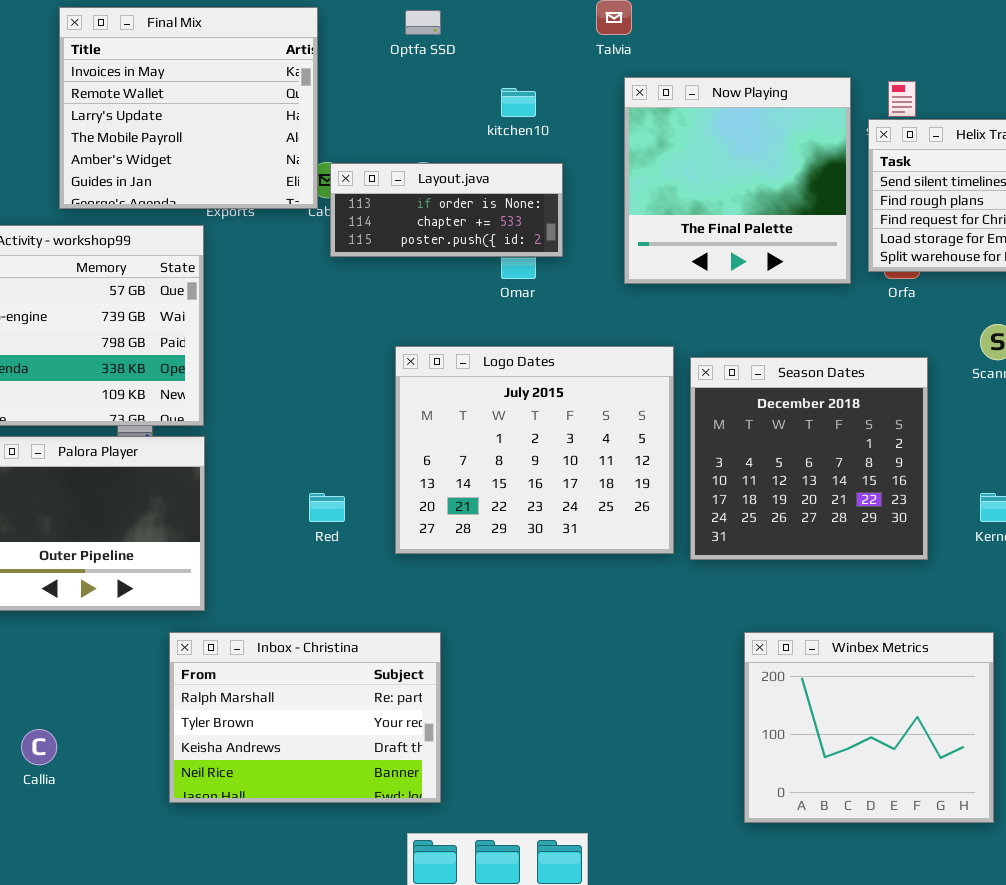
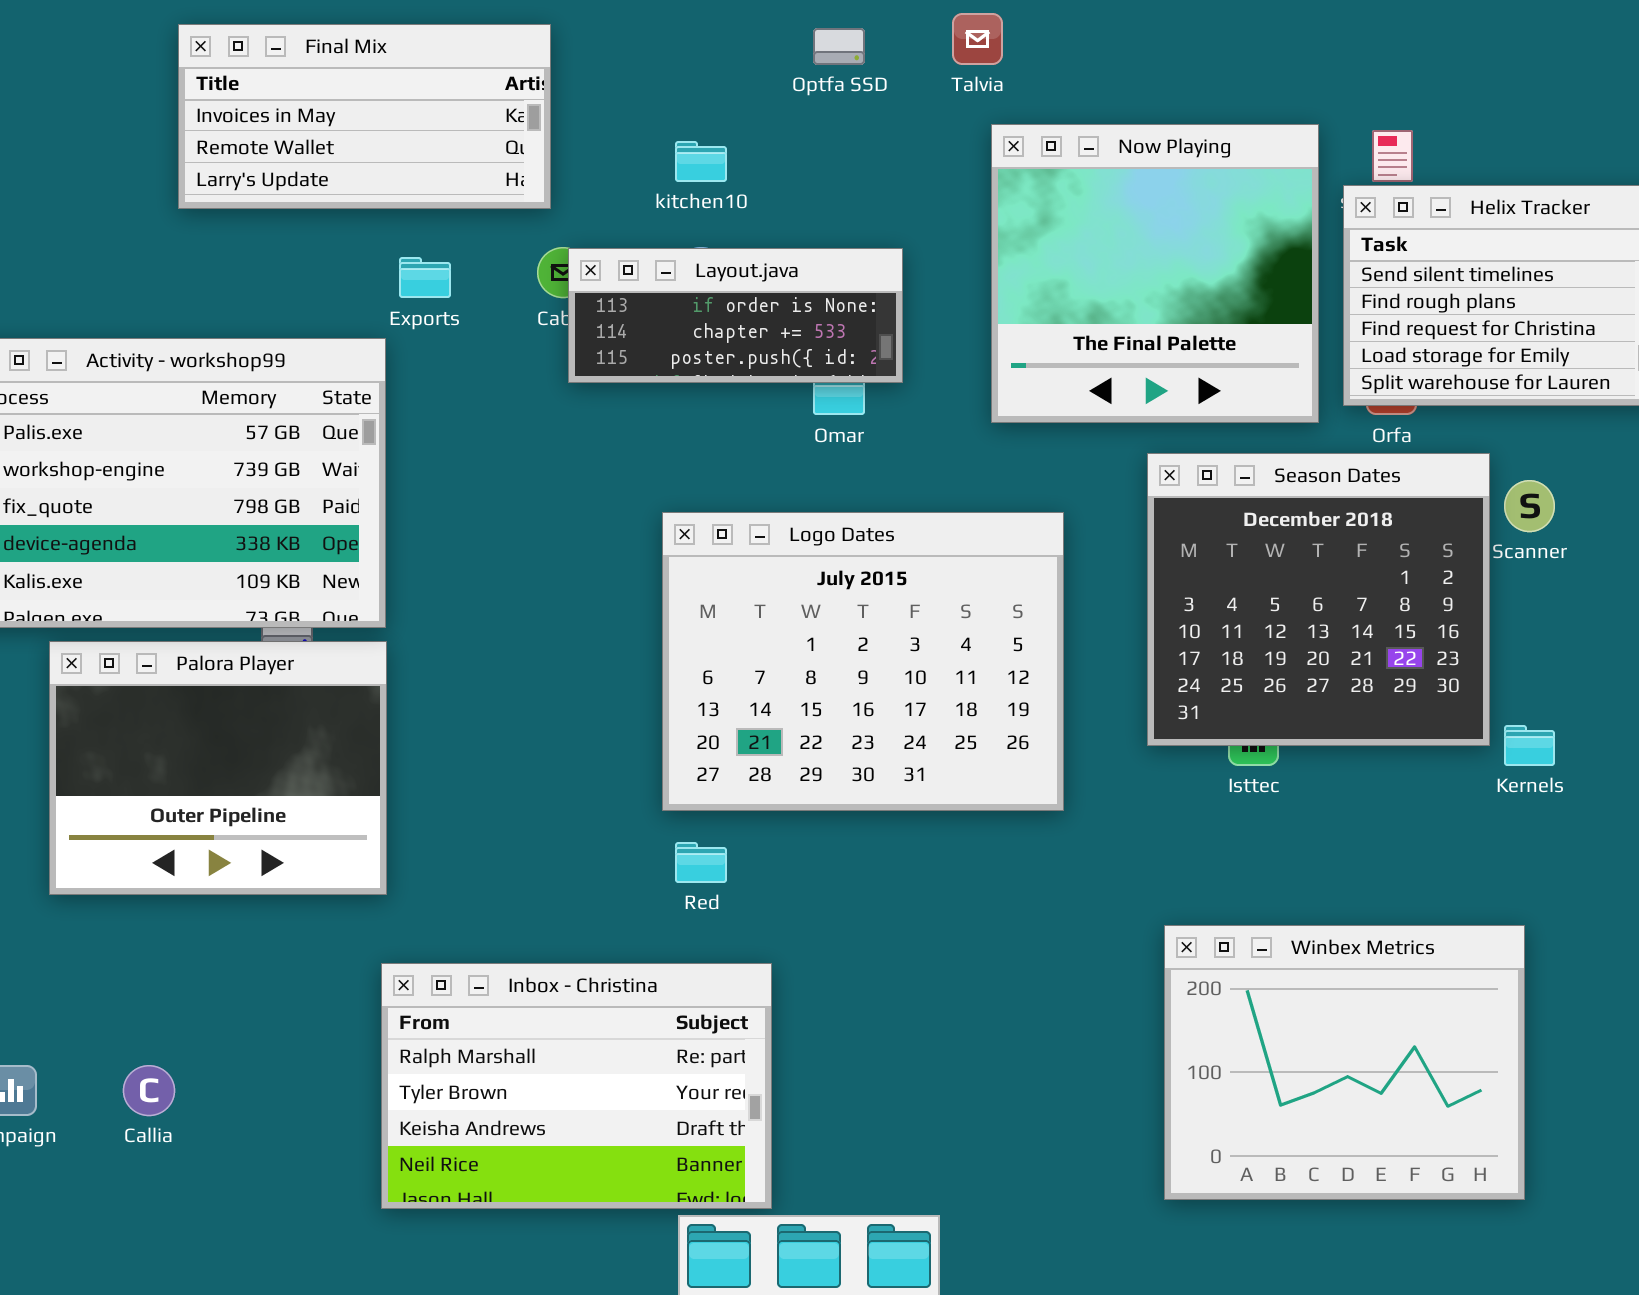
Final Mix: [59,7,318,209] -> [178,24,551,209], resized
Optfa SSD: [405,10,441,35] -> [813,28,865,65], moved
kitchen10: [501,88,536,117] -> [675,141,727,182], moved
Season Dates: [690,357,928,560] -> [1147,453,1490,746], moved
Red: [309,493,345,522] -> [675,842,727,883], moved
Inbox - Christina: [169,632,441,803] -> [381,963,772,1209], moved

